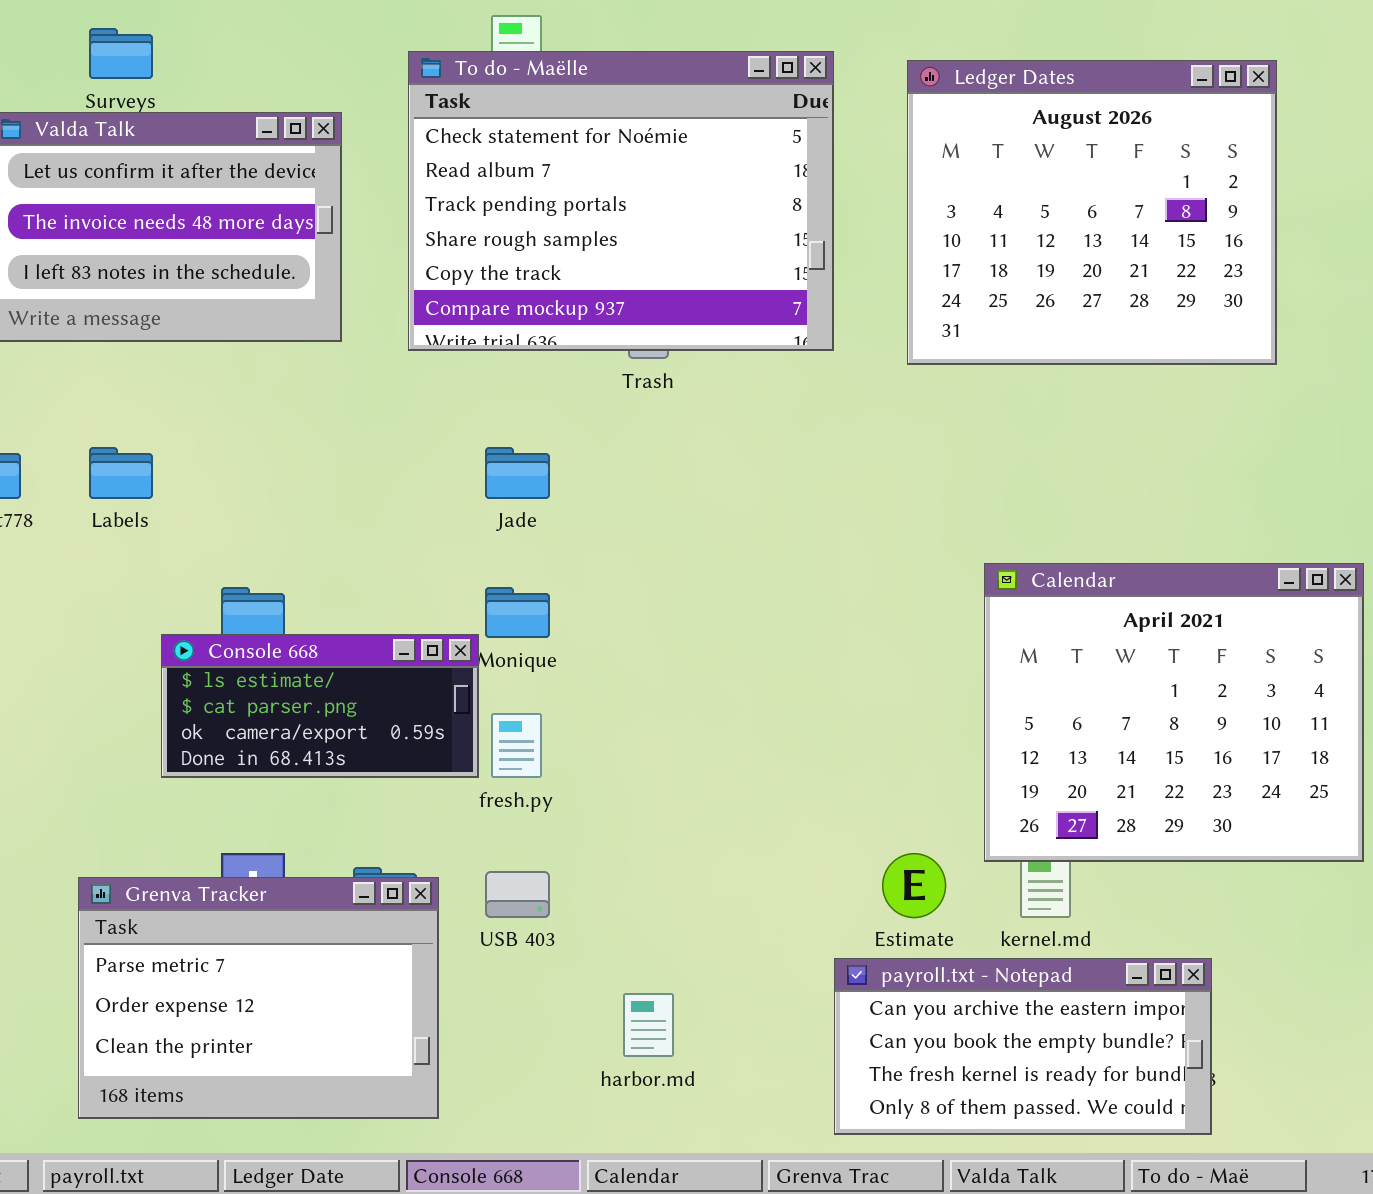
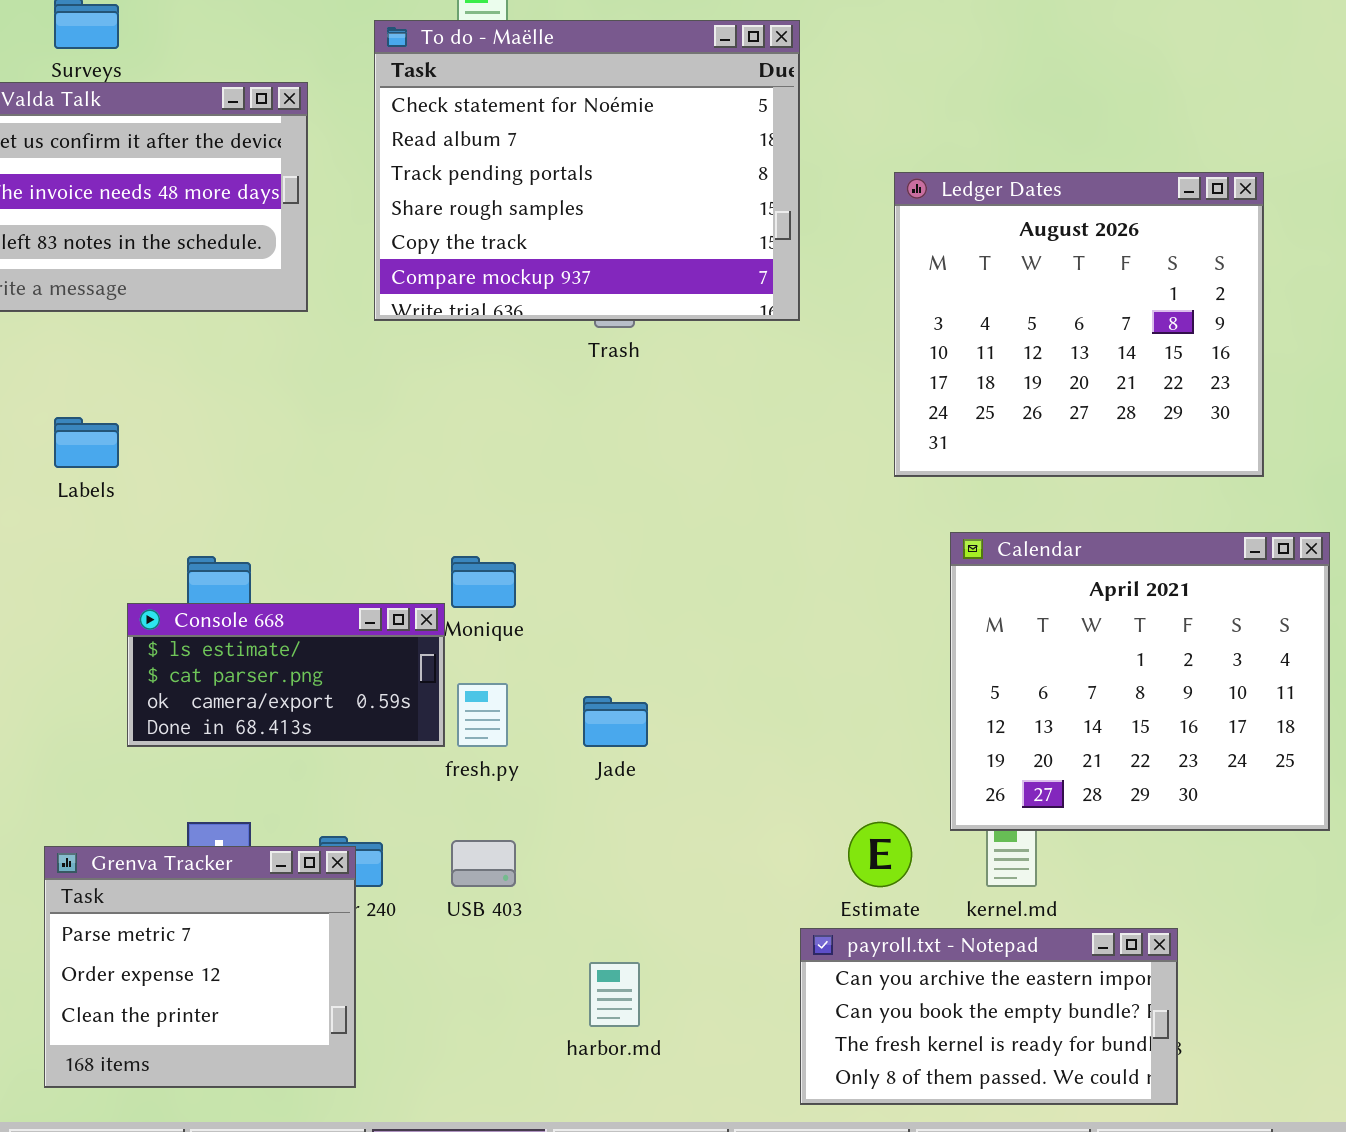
Ledger Dates: [907,60,1277,365] -> [894,172,1264,477], moved
Jade: [485,447,550,499] -> [583,696,648,747], moved
Grenva Tracker: [78,877,439,1119] -> [44,846,356,1088], resized

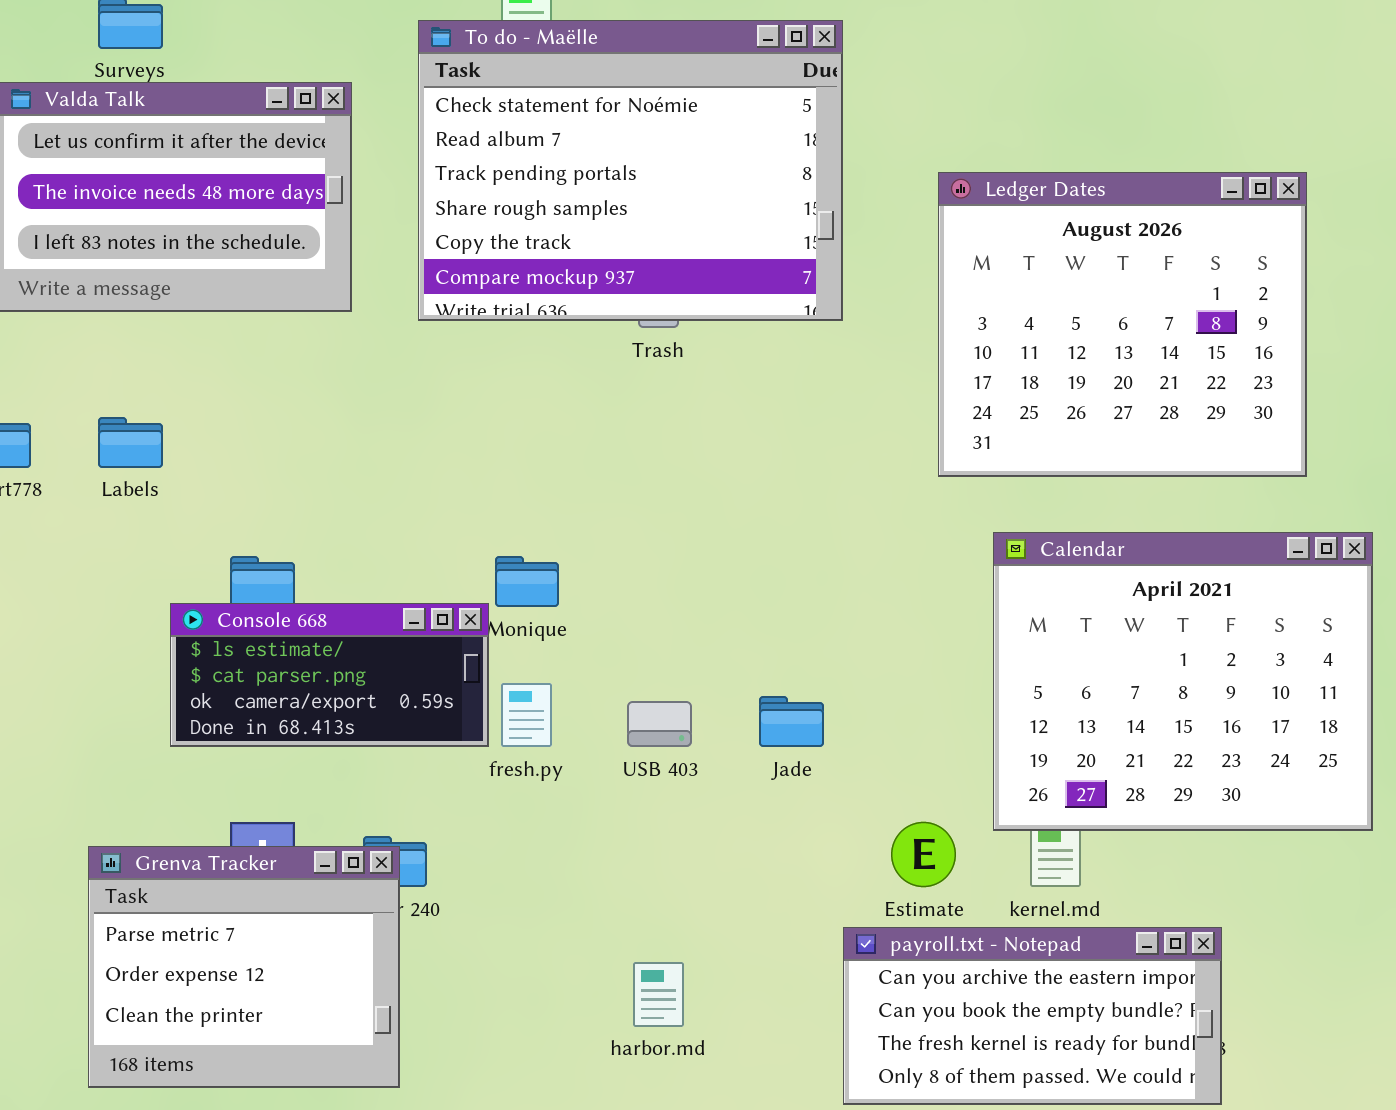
Jade: [583,696,648,747] -> [759,696,824,747], moved
USB 403: [451,840,516,887] -> [627,701,692,747], moved

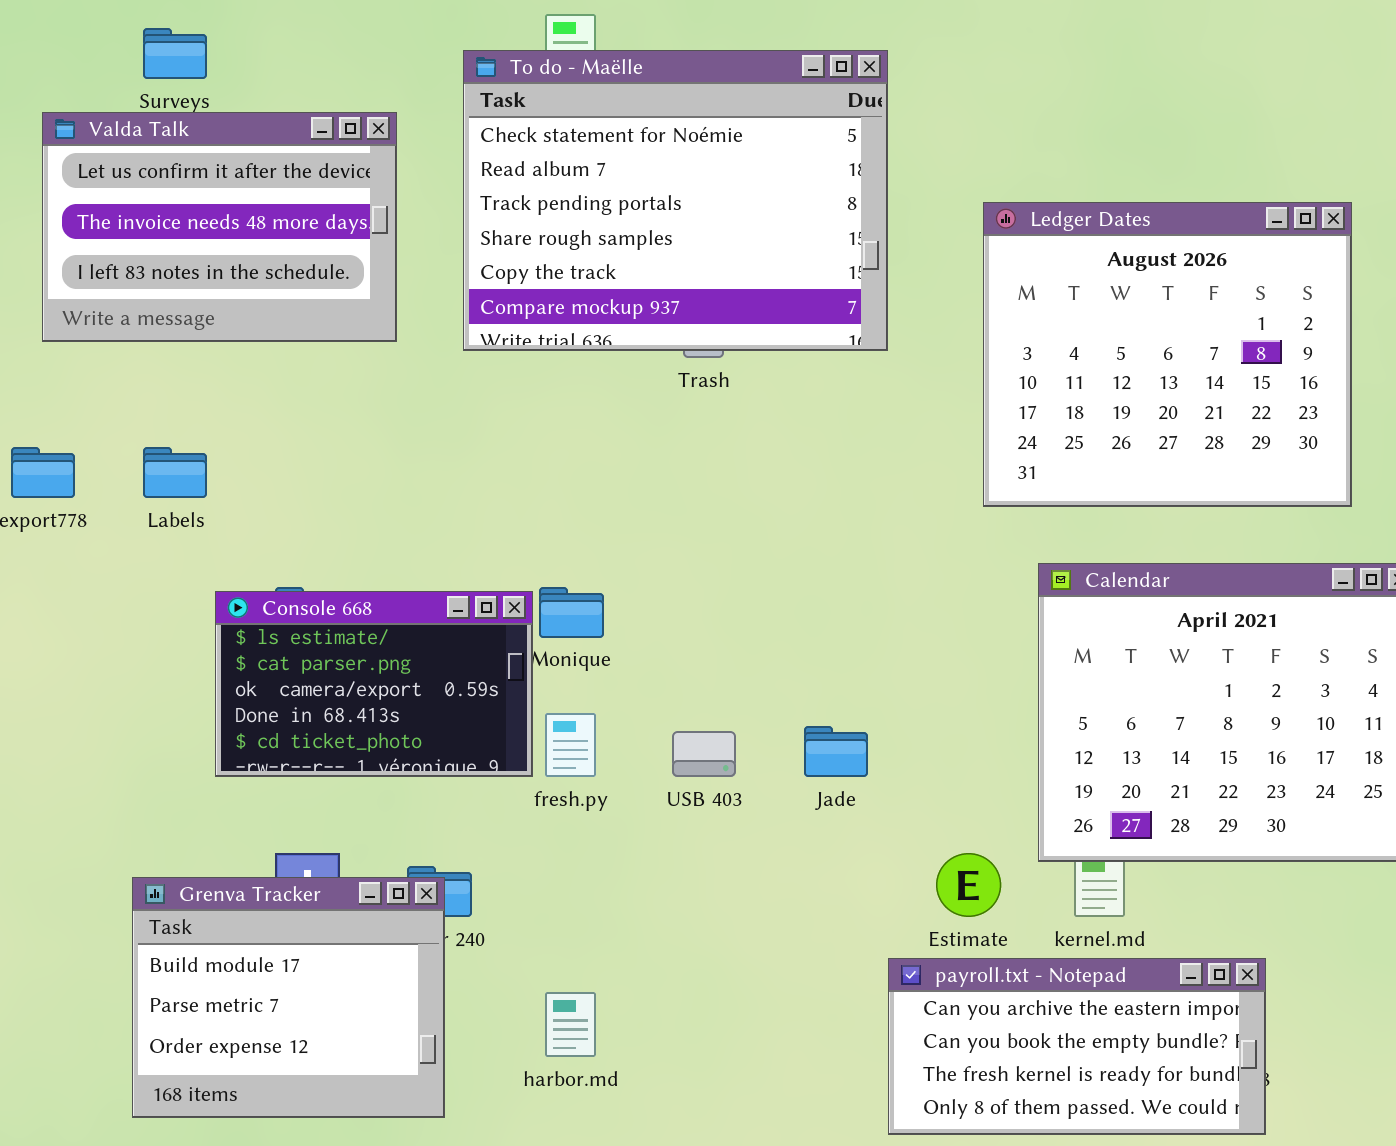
Console 668: [170,603,489,747] -> [215,591,533,777], resized
Grenva Tracker: [88,846,400,1088] -> [132,877,445,1118], scrolled up 1 row
harbor.md: [633,962,684,1027] -> [545,992,596,1057], moved

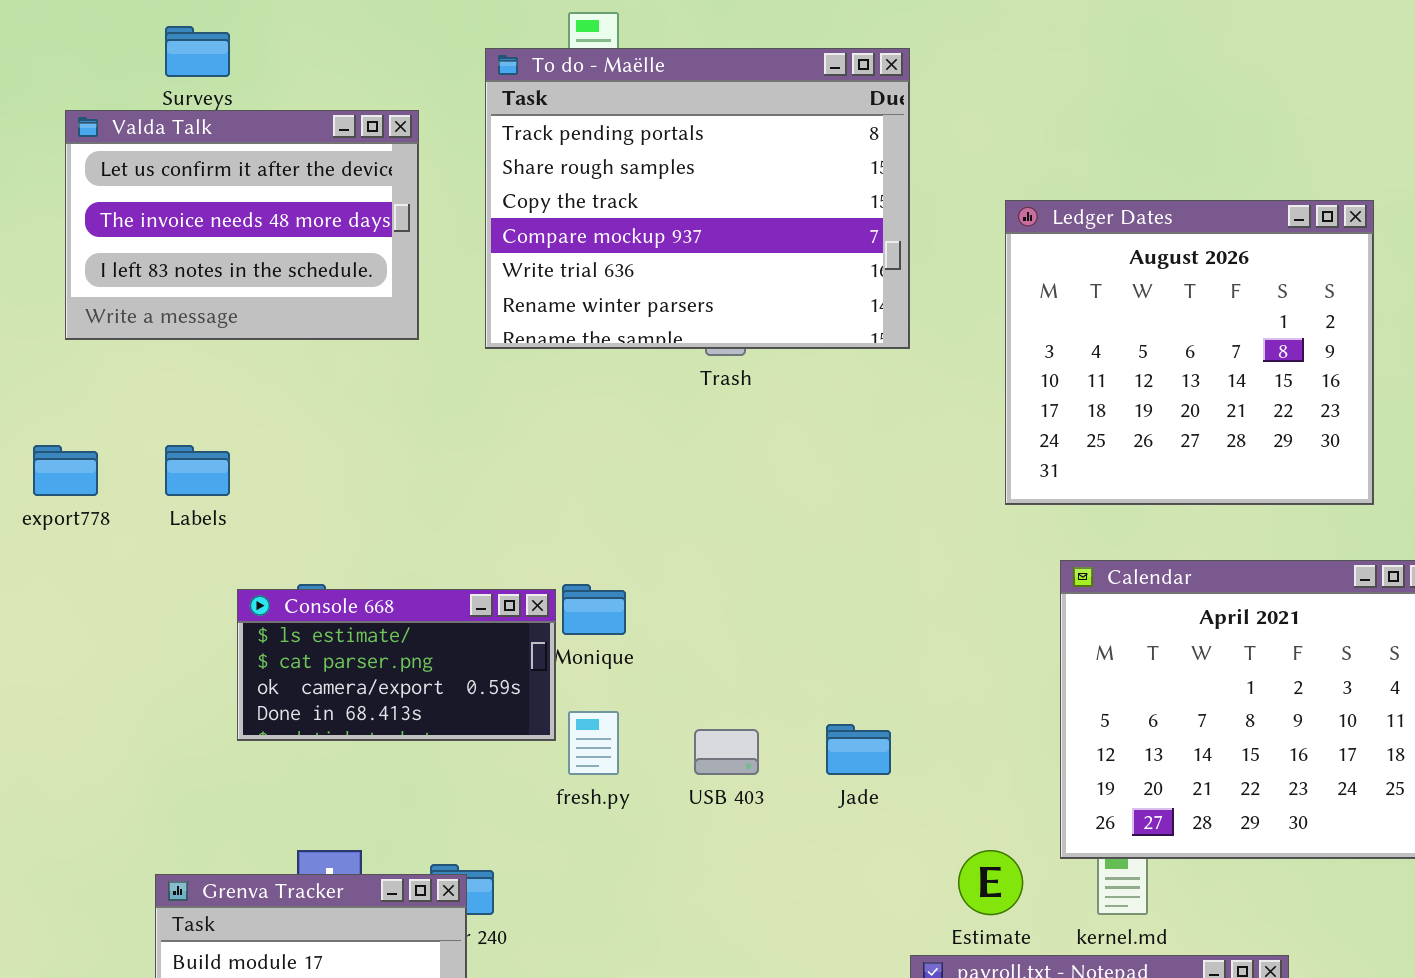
To do - Maëlle: [463,50,888,351] -> [485,48,910,349], scrolled down 2 rows
Console 668: [215,591,533,777] -> [237,589,556,741], resized

